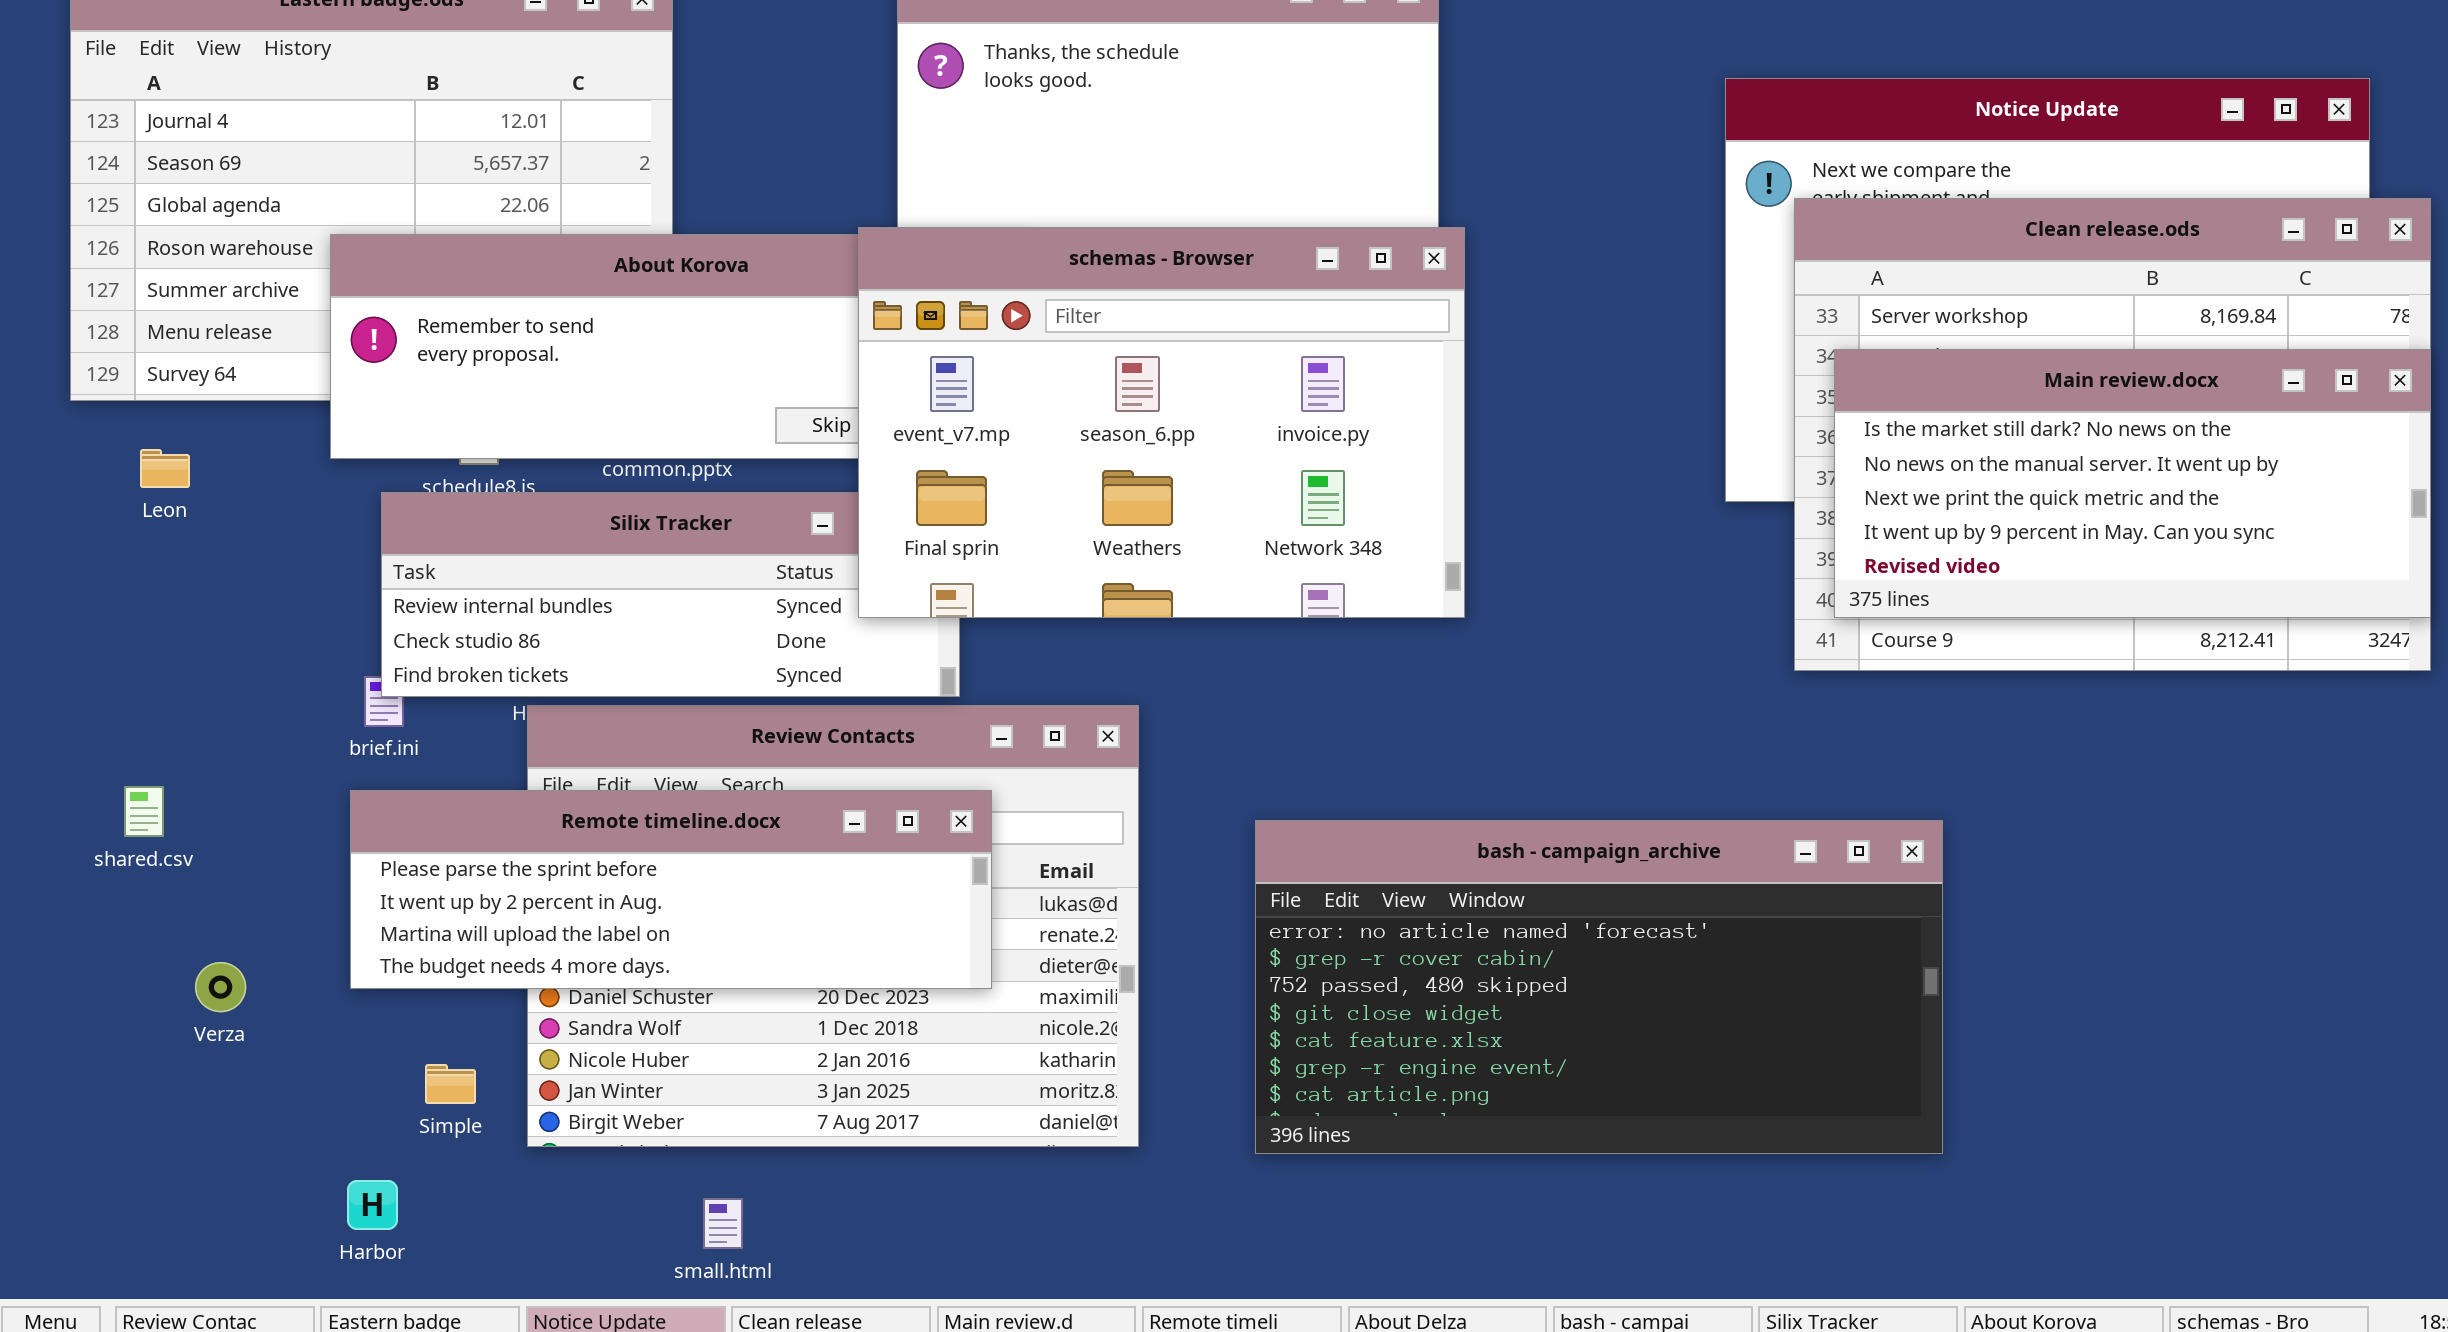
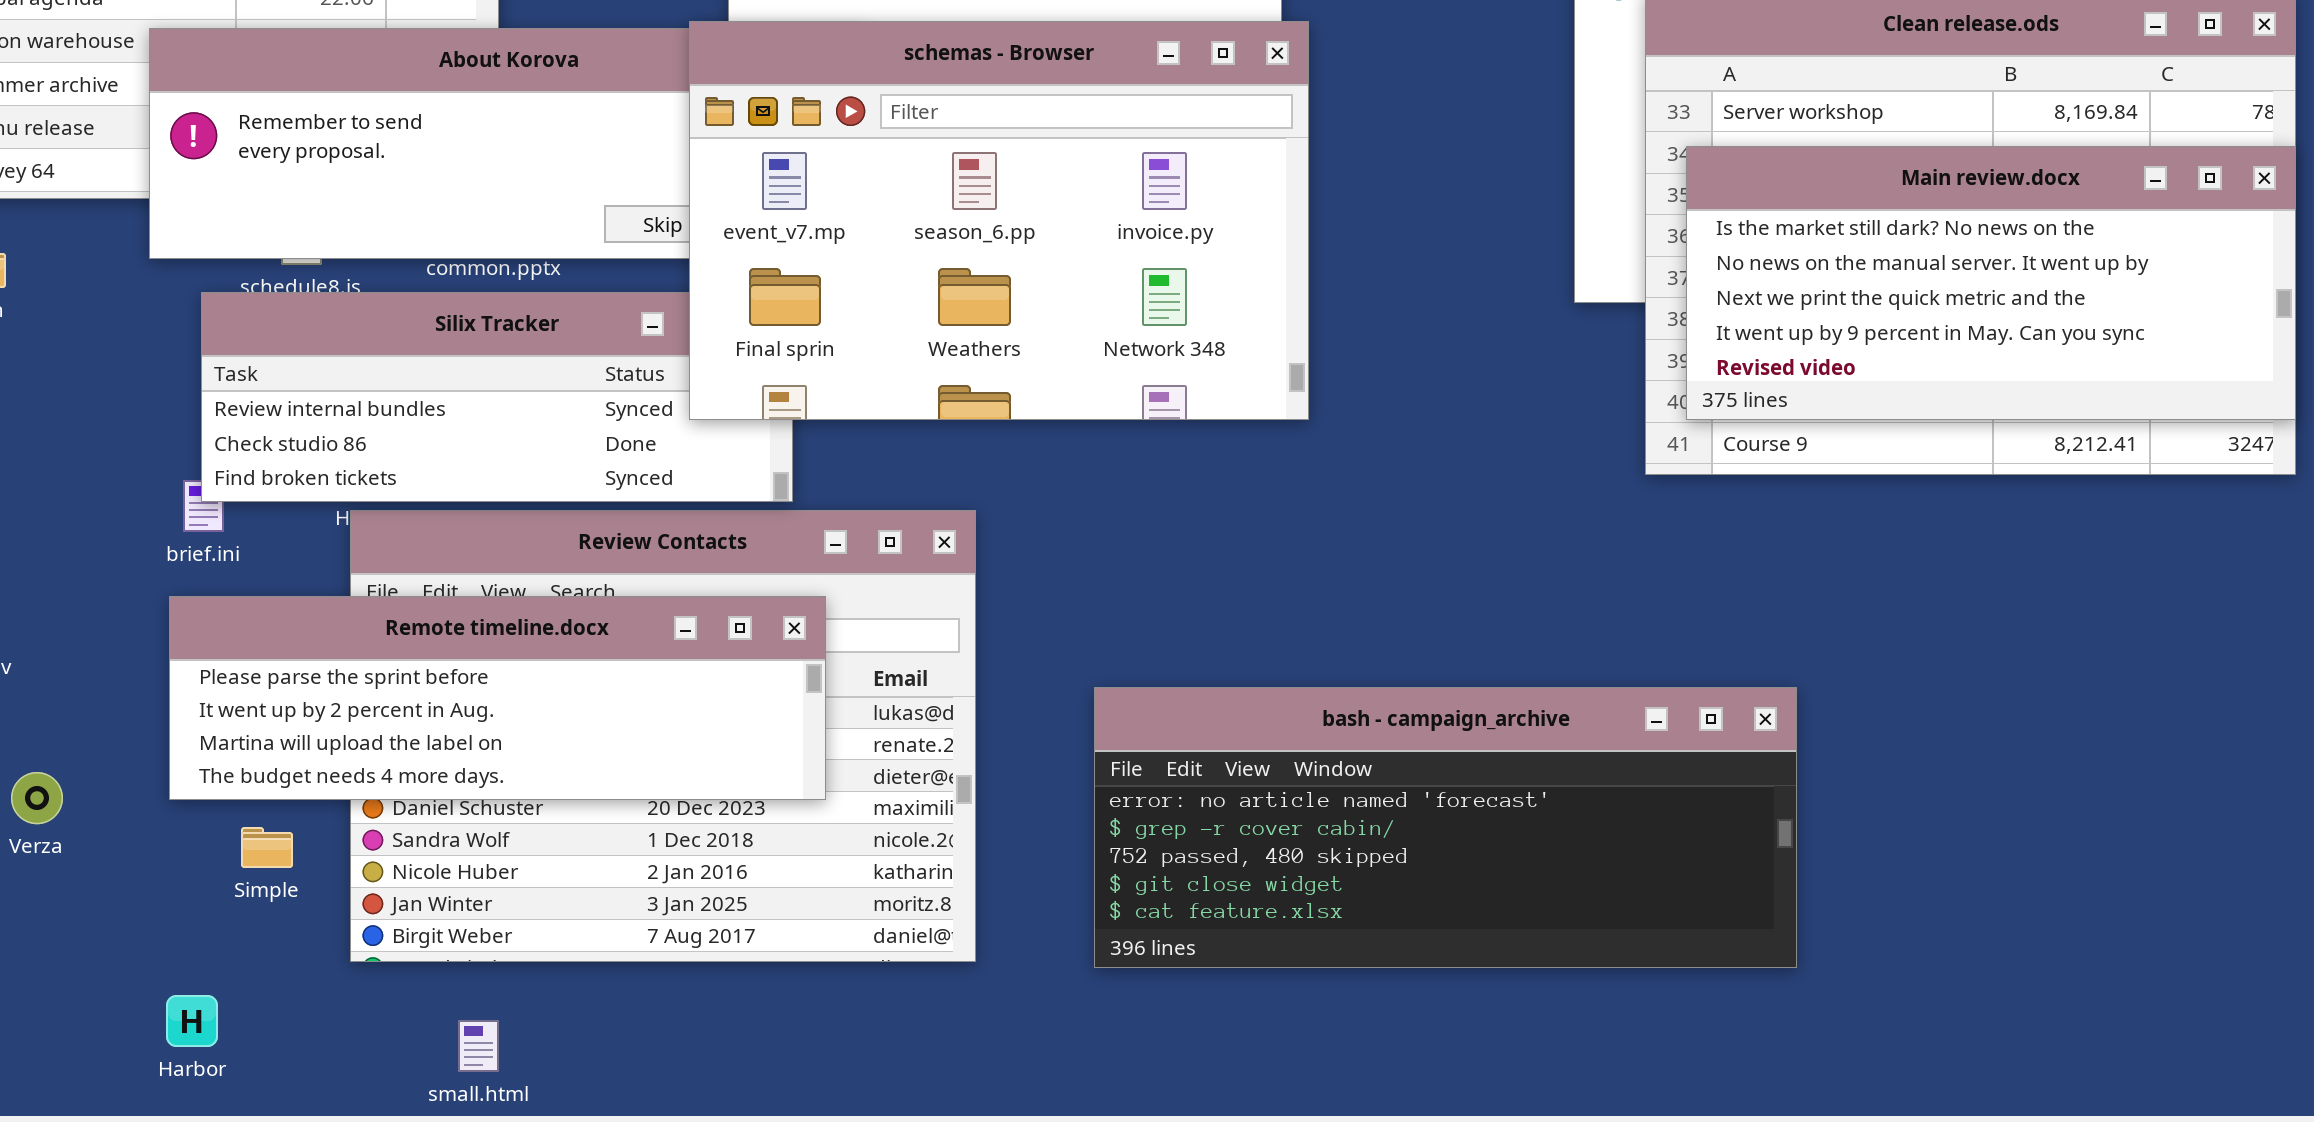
bash - campaign_archive: [1255,820,1943,1154] -> [1094,687,1797,968], resized
Simple: [425,1064,476,1104] -> [241,827,293,868], moved
small.html: [703,1198,743,1249] -> [458,1020,499,1072], moved

